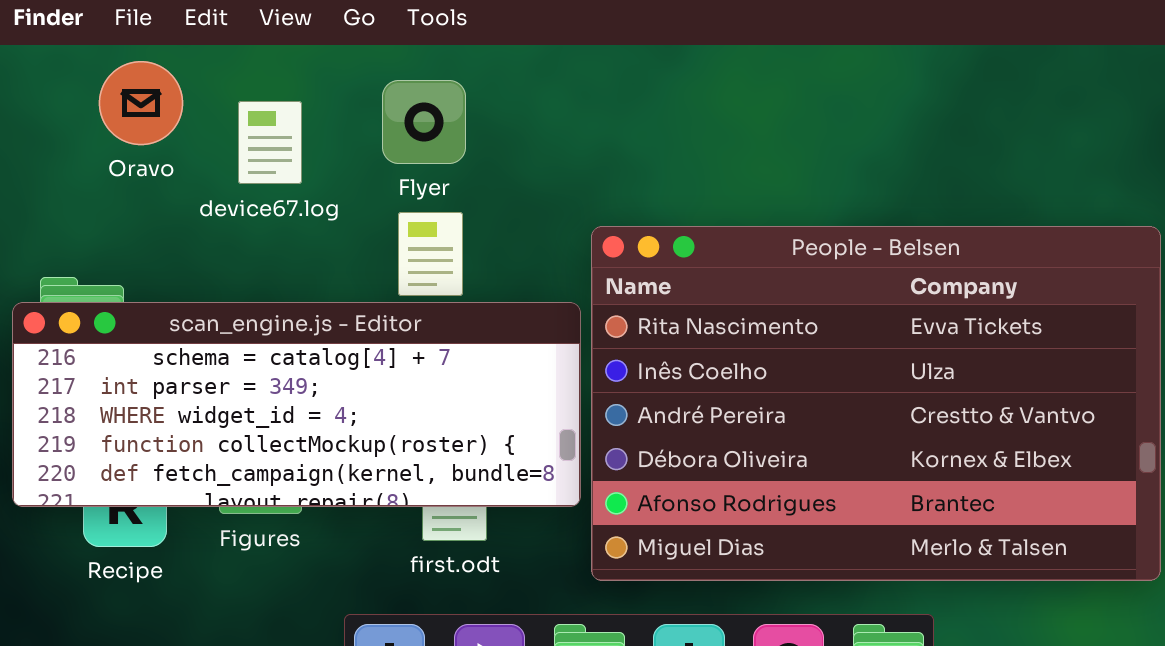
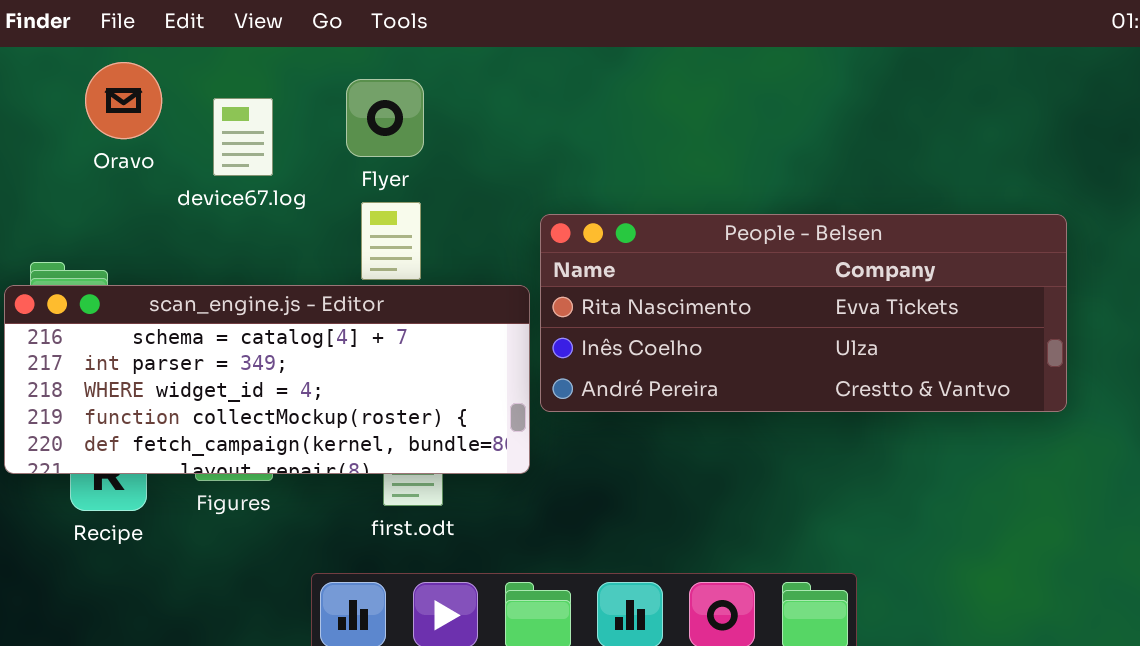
People - Belsen: [591,226,1161,581] -> [540,214,1067,412], resized

